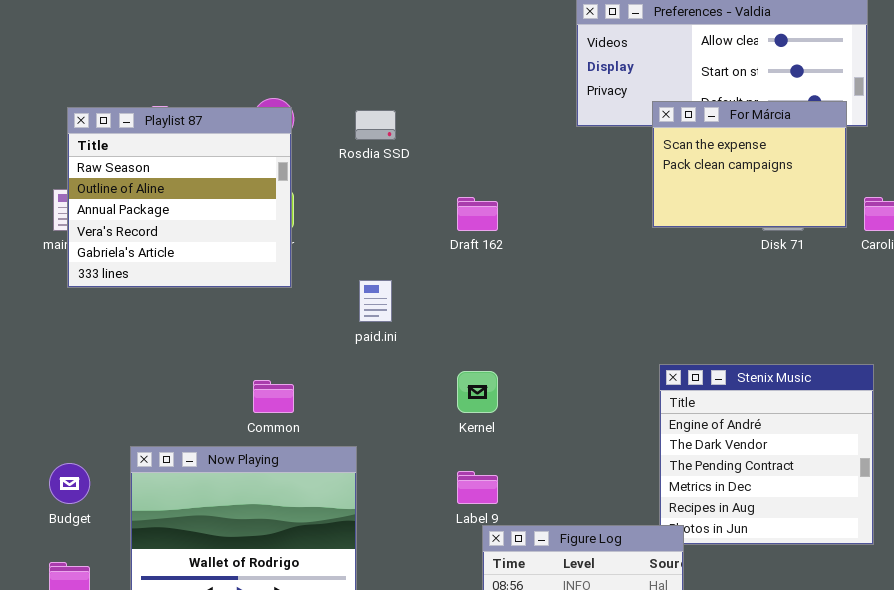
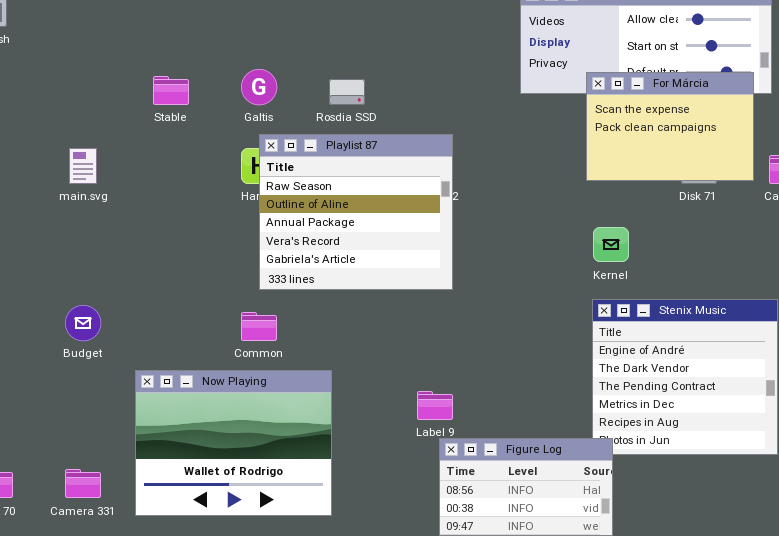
Playlist 87: [67,107,292,288] -> [259,134,453,290], moved
Kernel: [457,371,498,413] -> [593,227,629,262], moved
Budget: [49,463,90,504] -> [65,305,101,341], moved

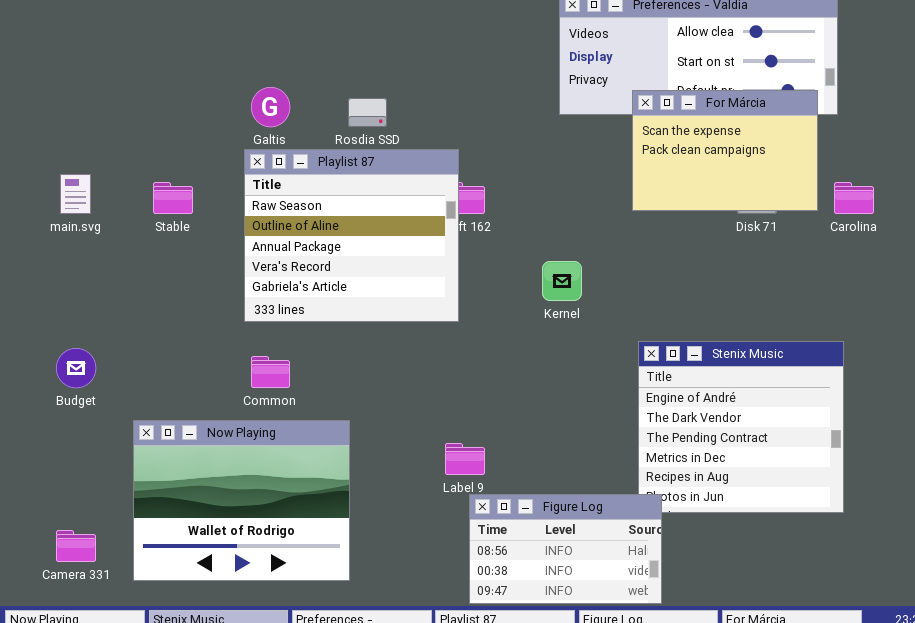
Stable: [153,76,189,105] -> [153,182,193,214], moved
Playlist 87: [259,134,453,290] -> [244,149,459,322], moved
Kernel: [593,227,629,262] -> [542,261,582,301], moved

